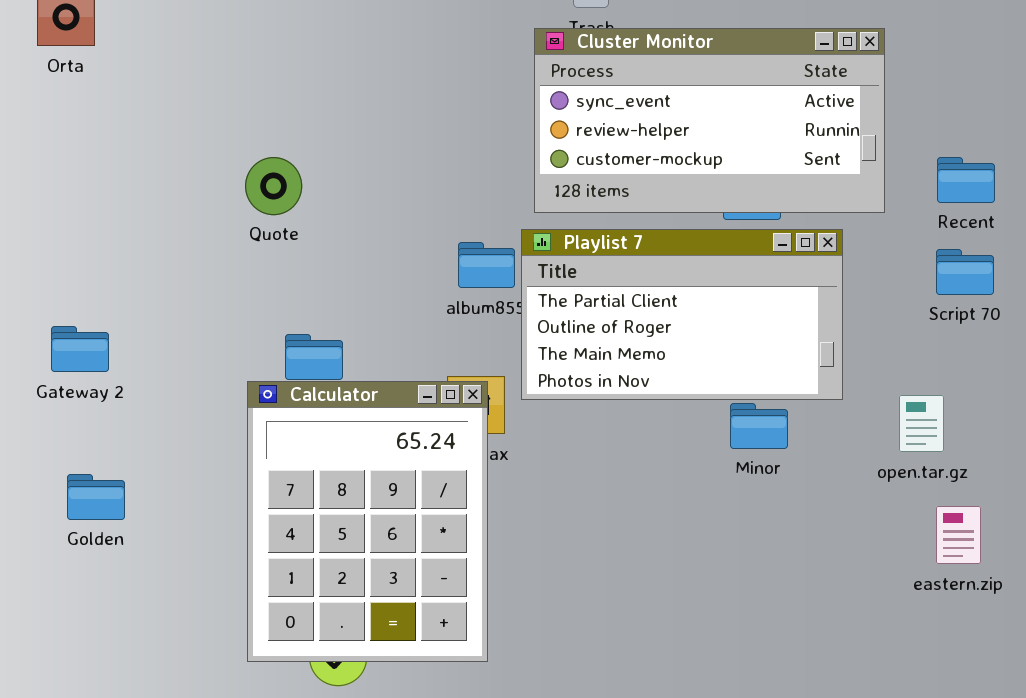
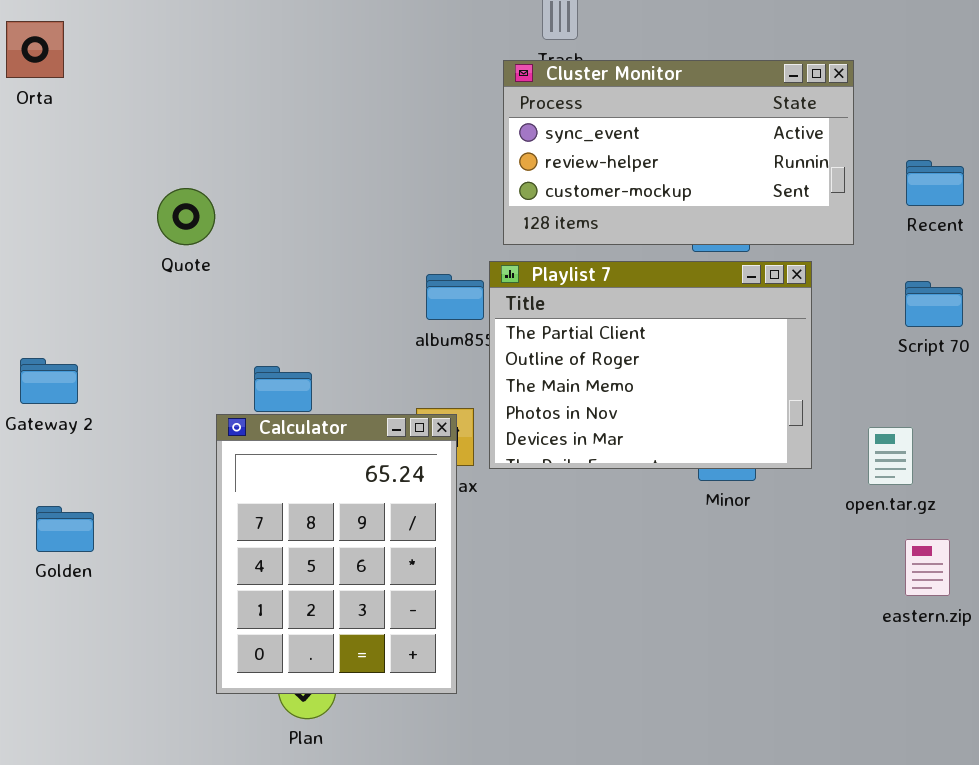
Quote: [245,157,302,215] -> [157,188,215,245], moved
Recent: [937,157,995,203] -> [906,160,964,206], moved
Playlist 7: [521,229,843,400] -> [489,261,812,469], resized

